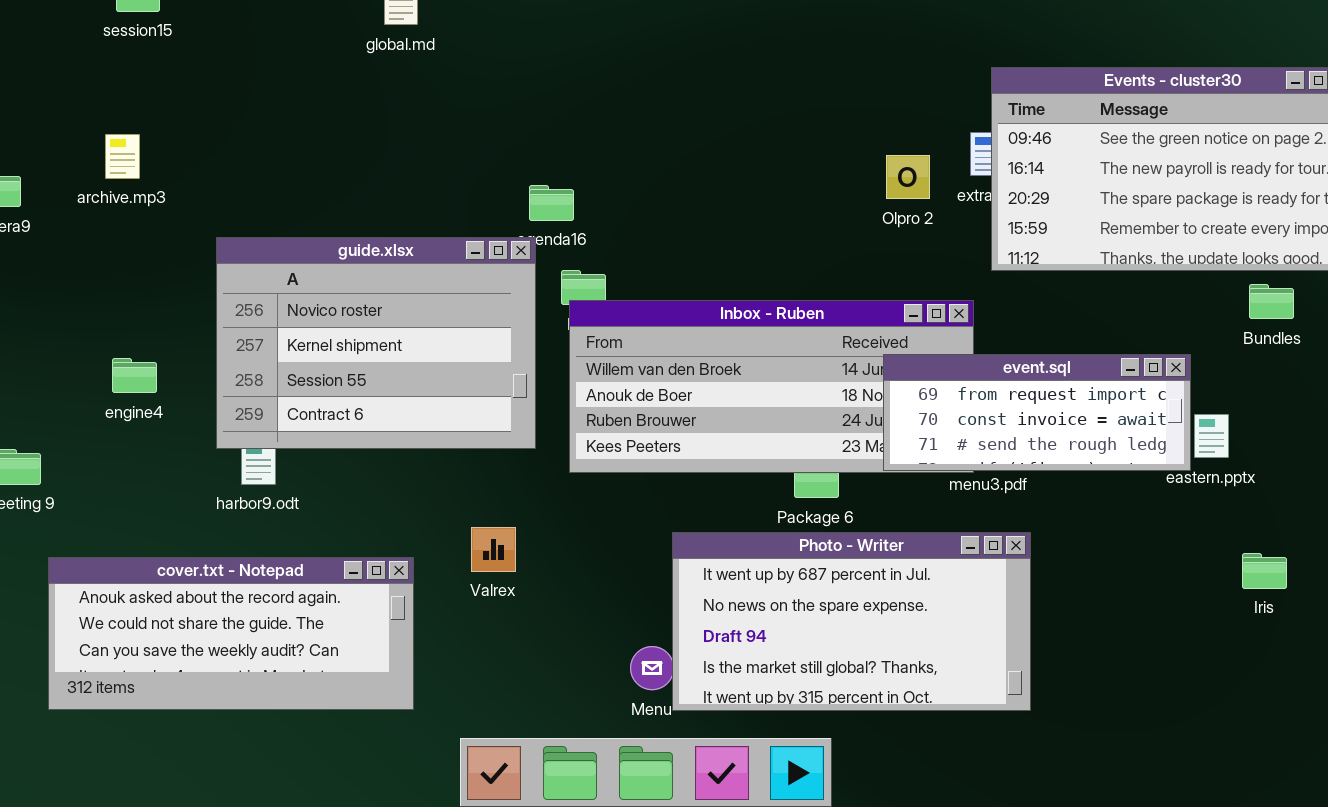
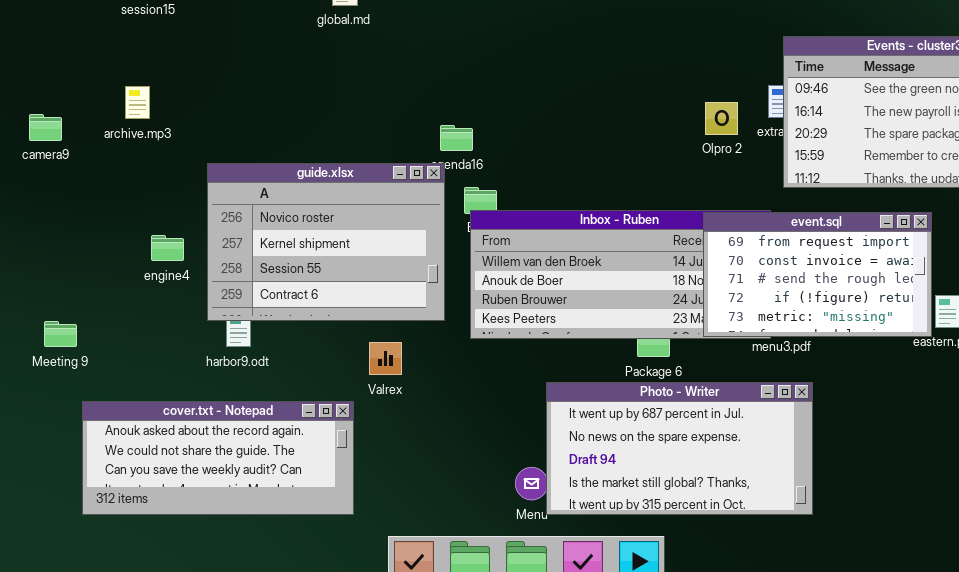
event.sql: [883,354,1191,471] -> [703,212,932,337], resized
engine4: [112,358,157,393] -> [151,235,184,261], moved
Valrex: [471,527,516,572] -> [369,342,402,375], moved

